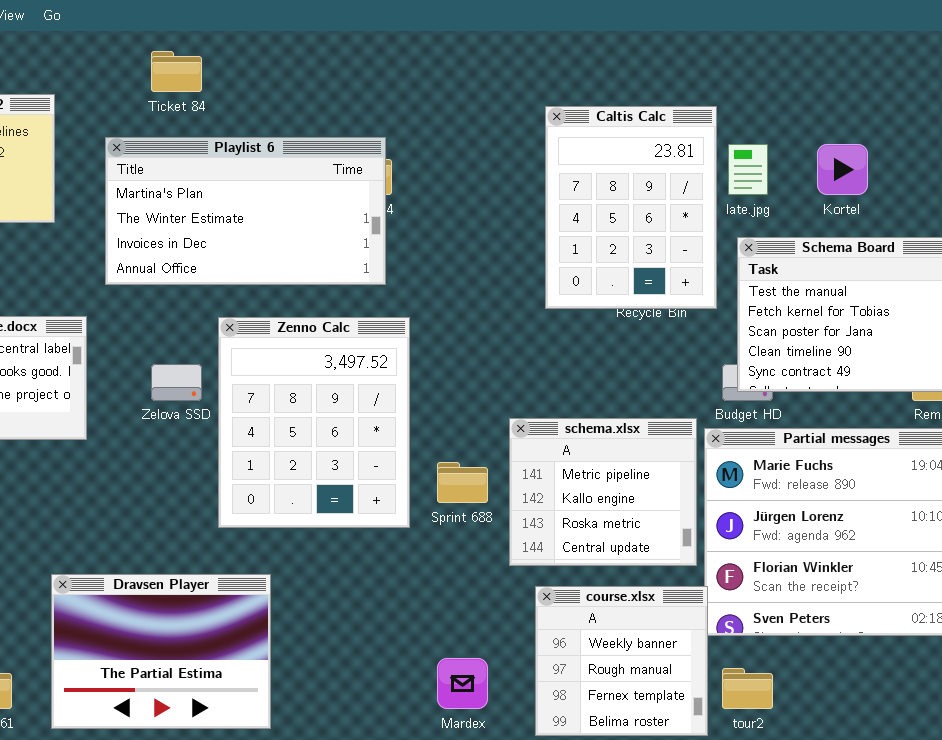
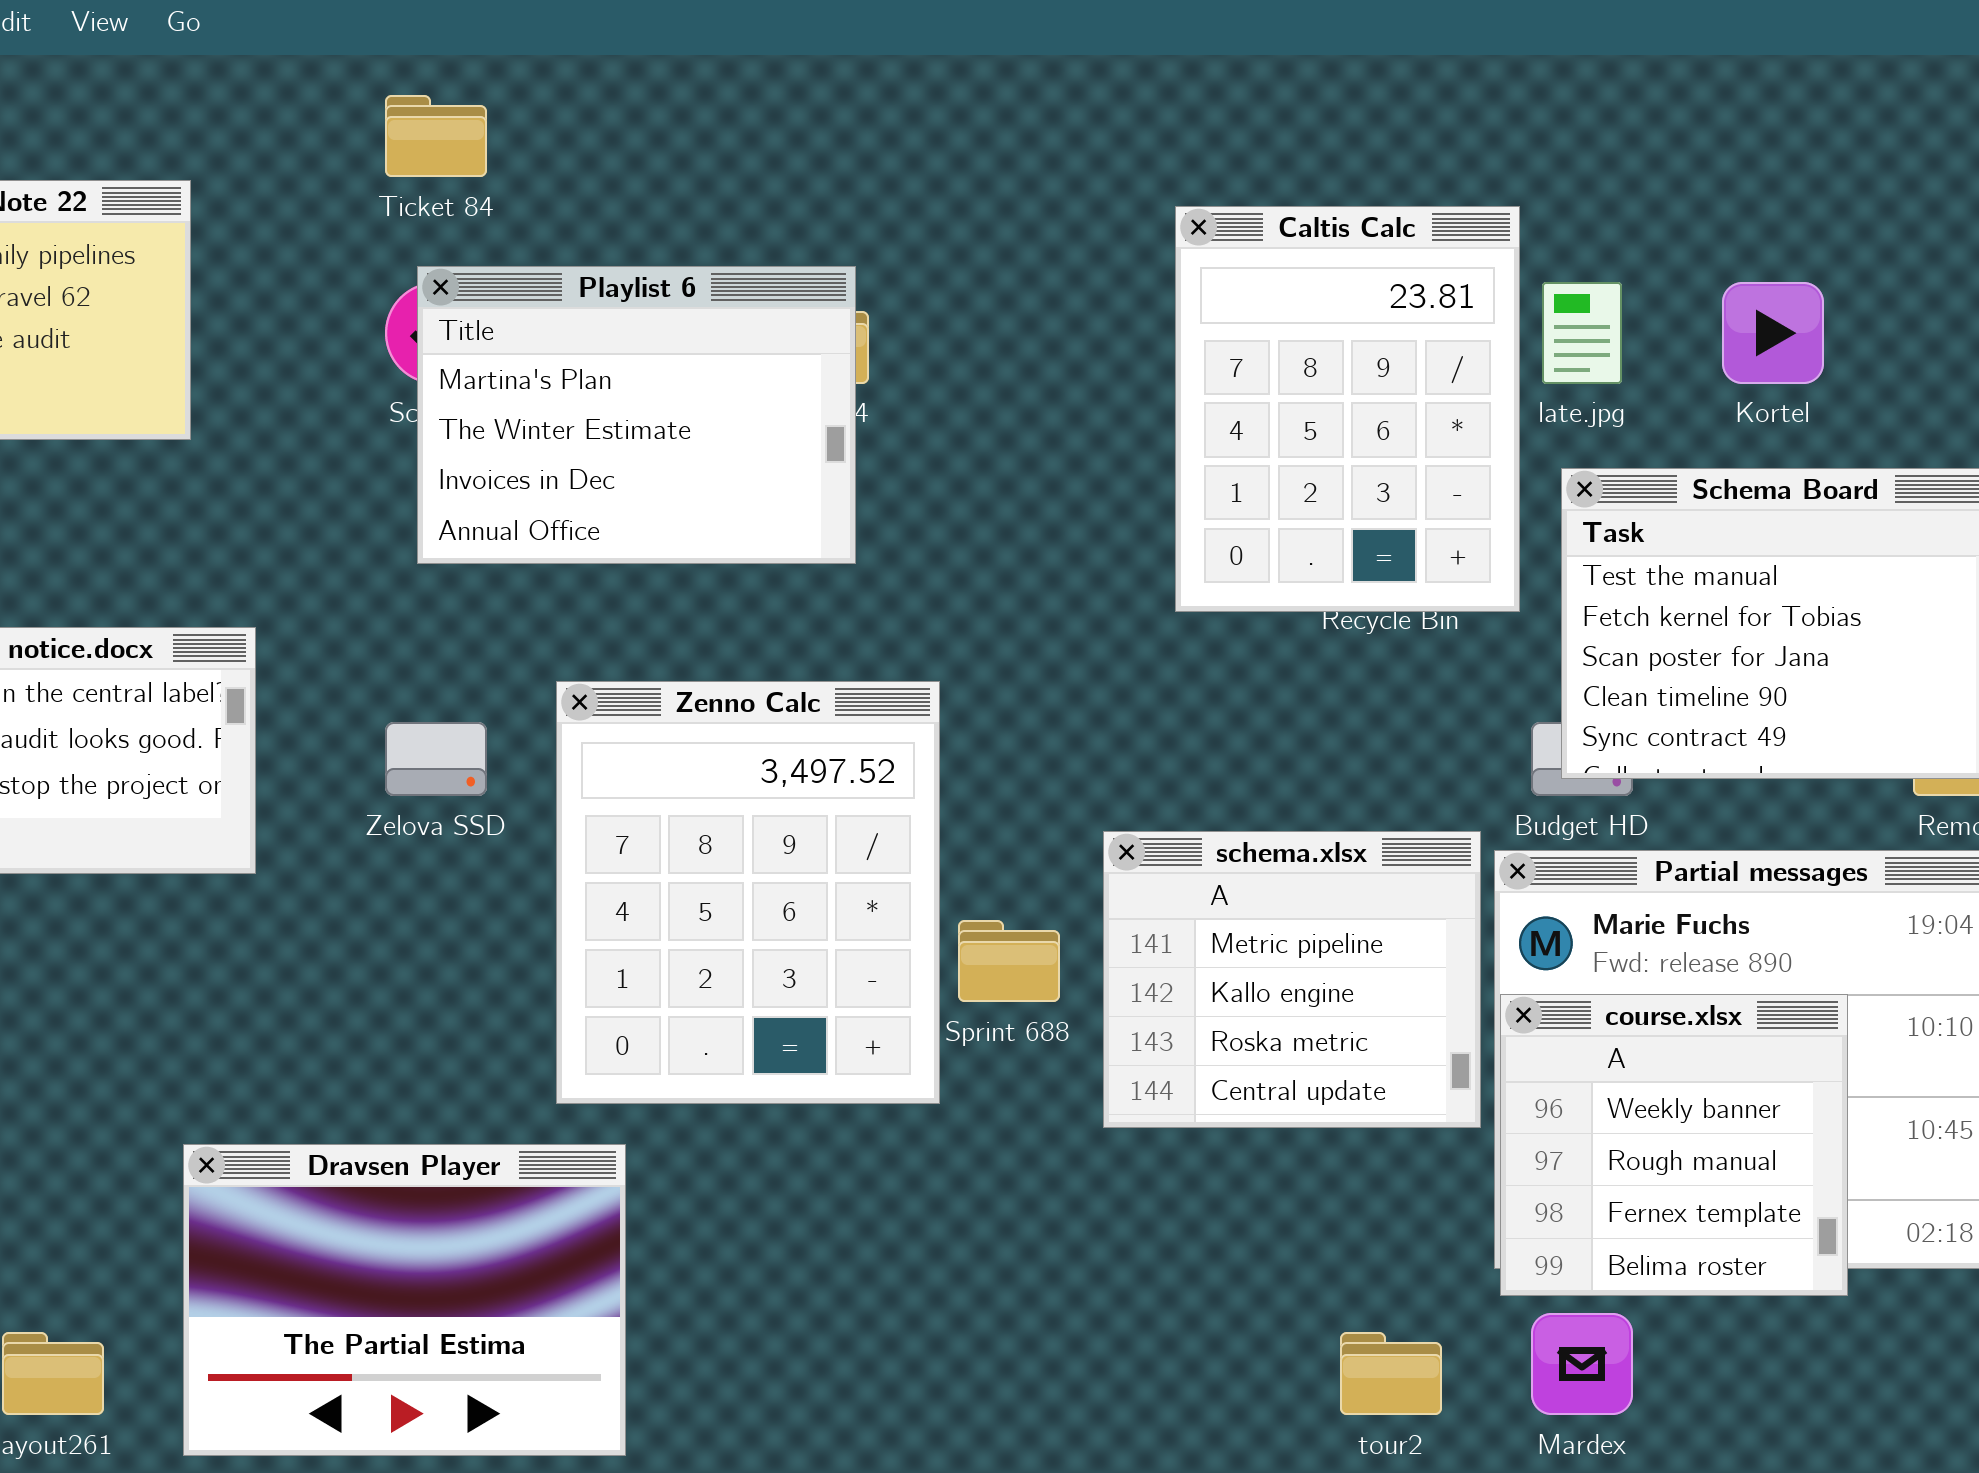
Playlist 6: [105,137,386,285] -> [417,266,856,564], resized
Zenno Calc: [218,317,410,528] -> [556,681,940,1104], moved
course.xlsx: [535,586,708,736] -> [1500,994,1848,1296], moved
Mardex: [437,658,488,709] -> [1531,1313,1633,1415], moved
tour2: [722,668,773,709] -> [1340,1332,1442,1415], moved

